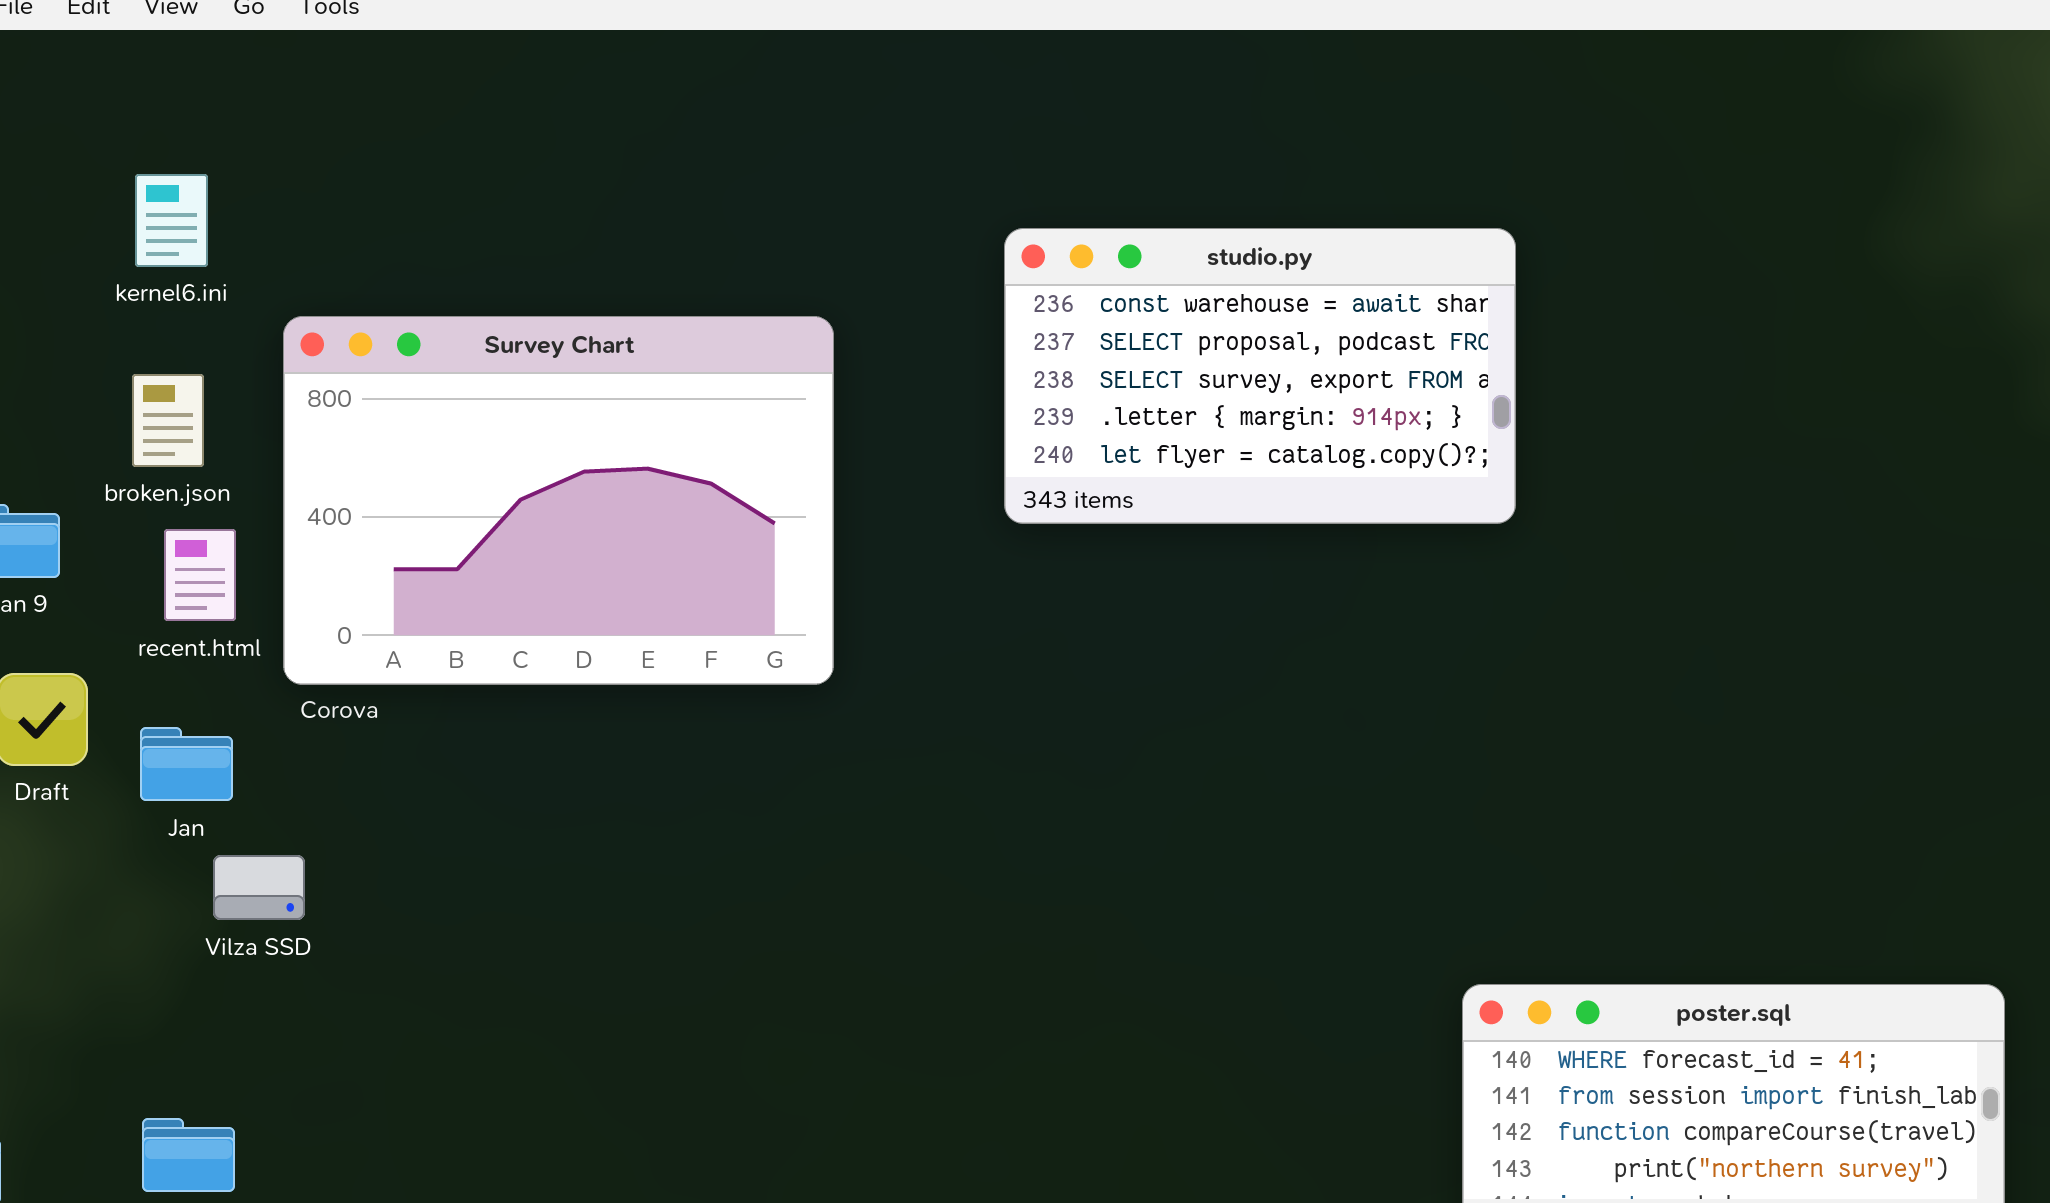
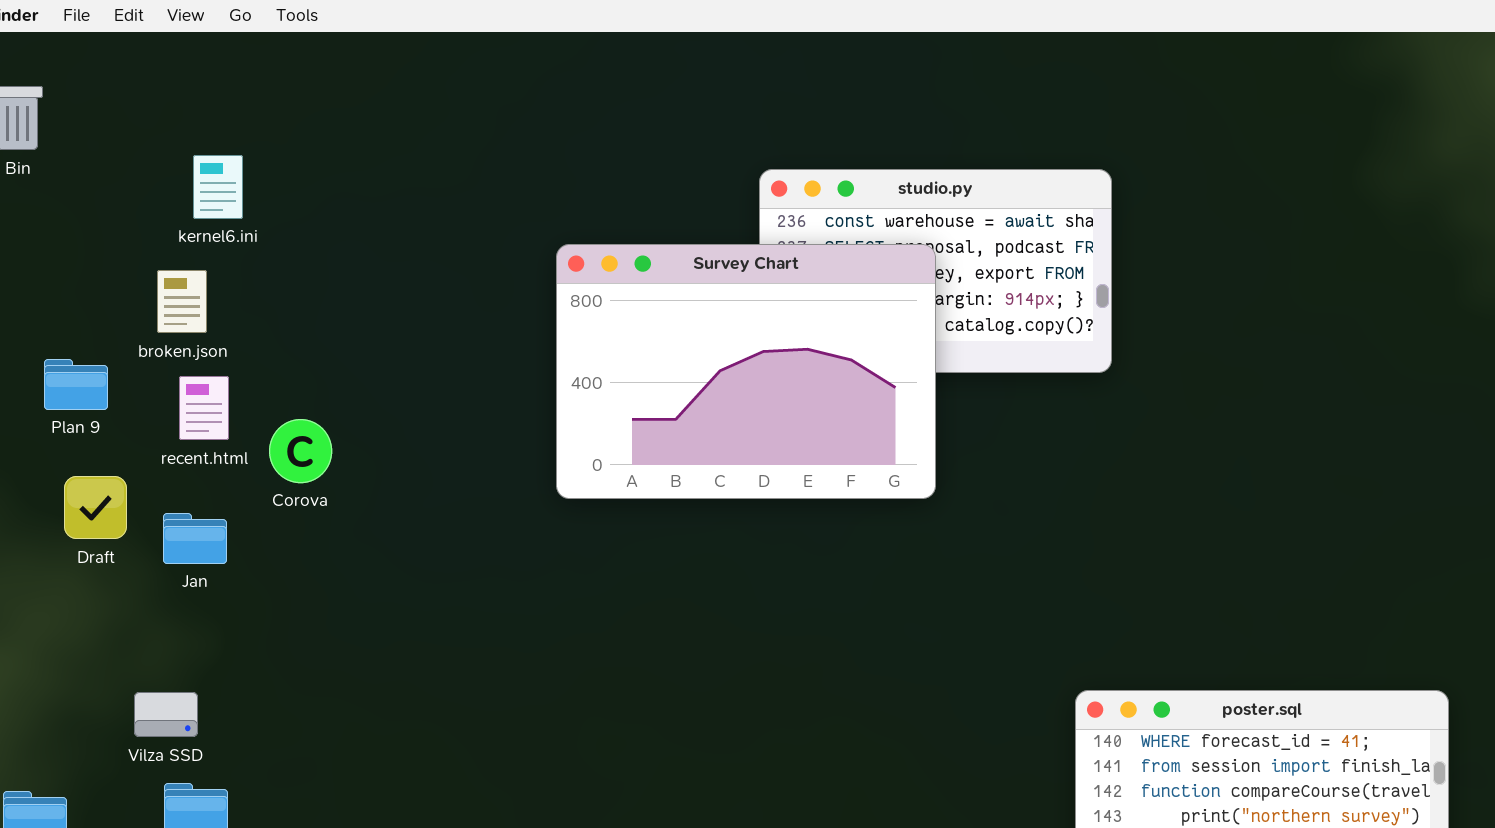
kernel6.ini: [135,174,208,267] -> [193,155,243,219], moved
Survey Chart: [283,316,834,685] -> [556,244,936,499], moved
Vilza SSD: [213,855,305,920] -> [134,692,198,737], moved

